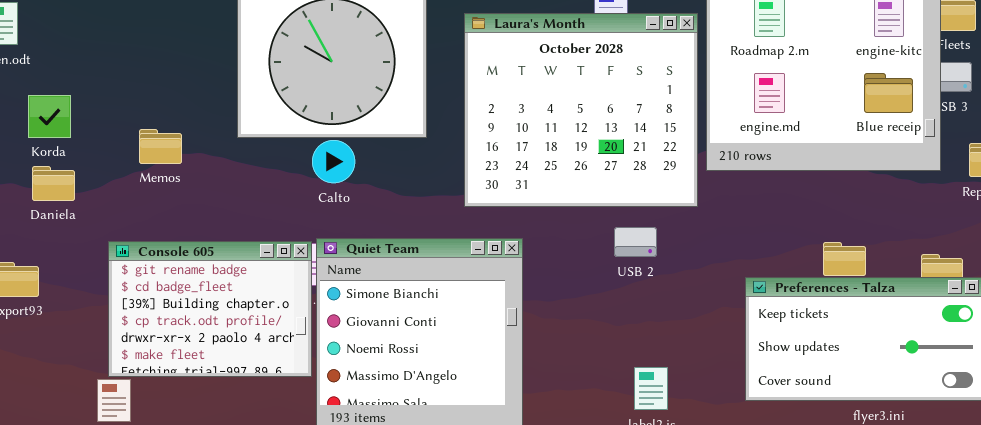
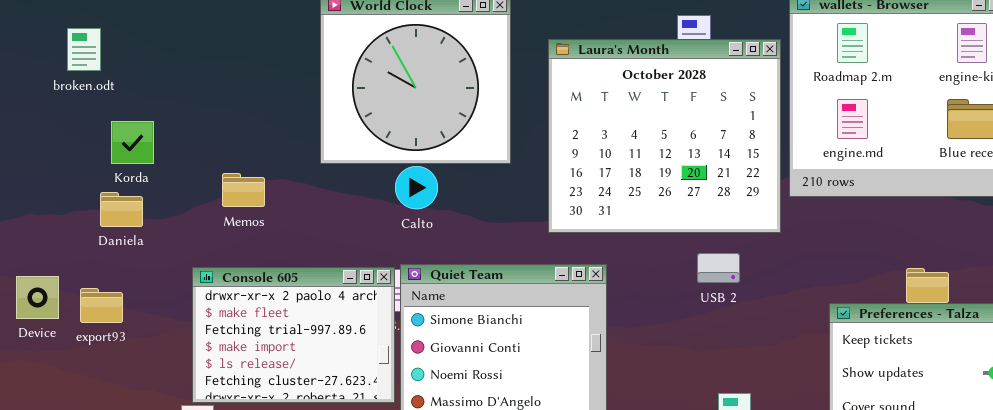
Memos: [139,129,182,164] -> [222,173,265,207], moved
Daniela: [32,166,75,201] -> [100,192,143,227], moved
Console 605: [108,241,312,377] -> [192,267,395,403], scrolled down 4 rows

